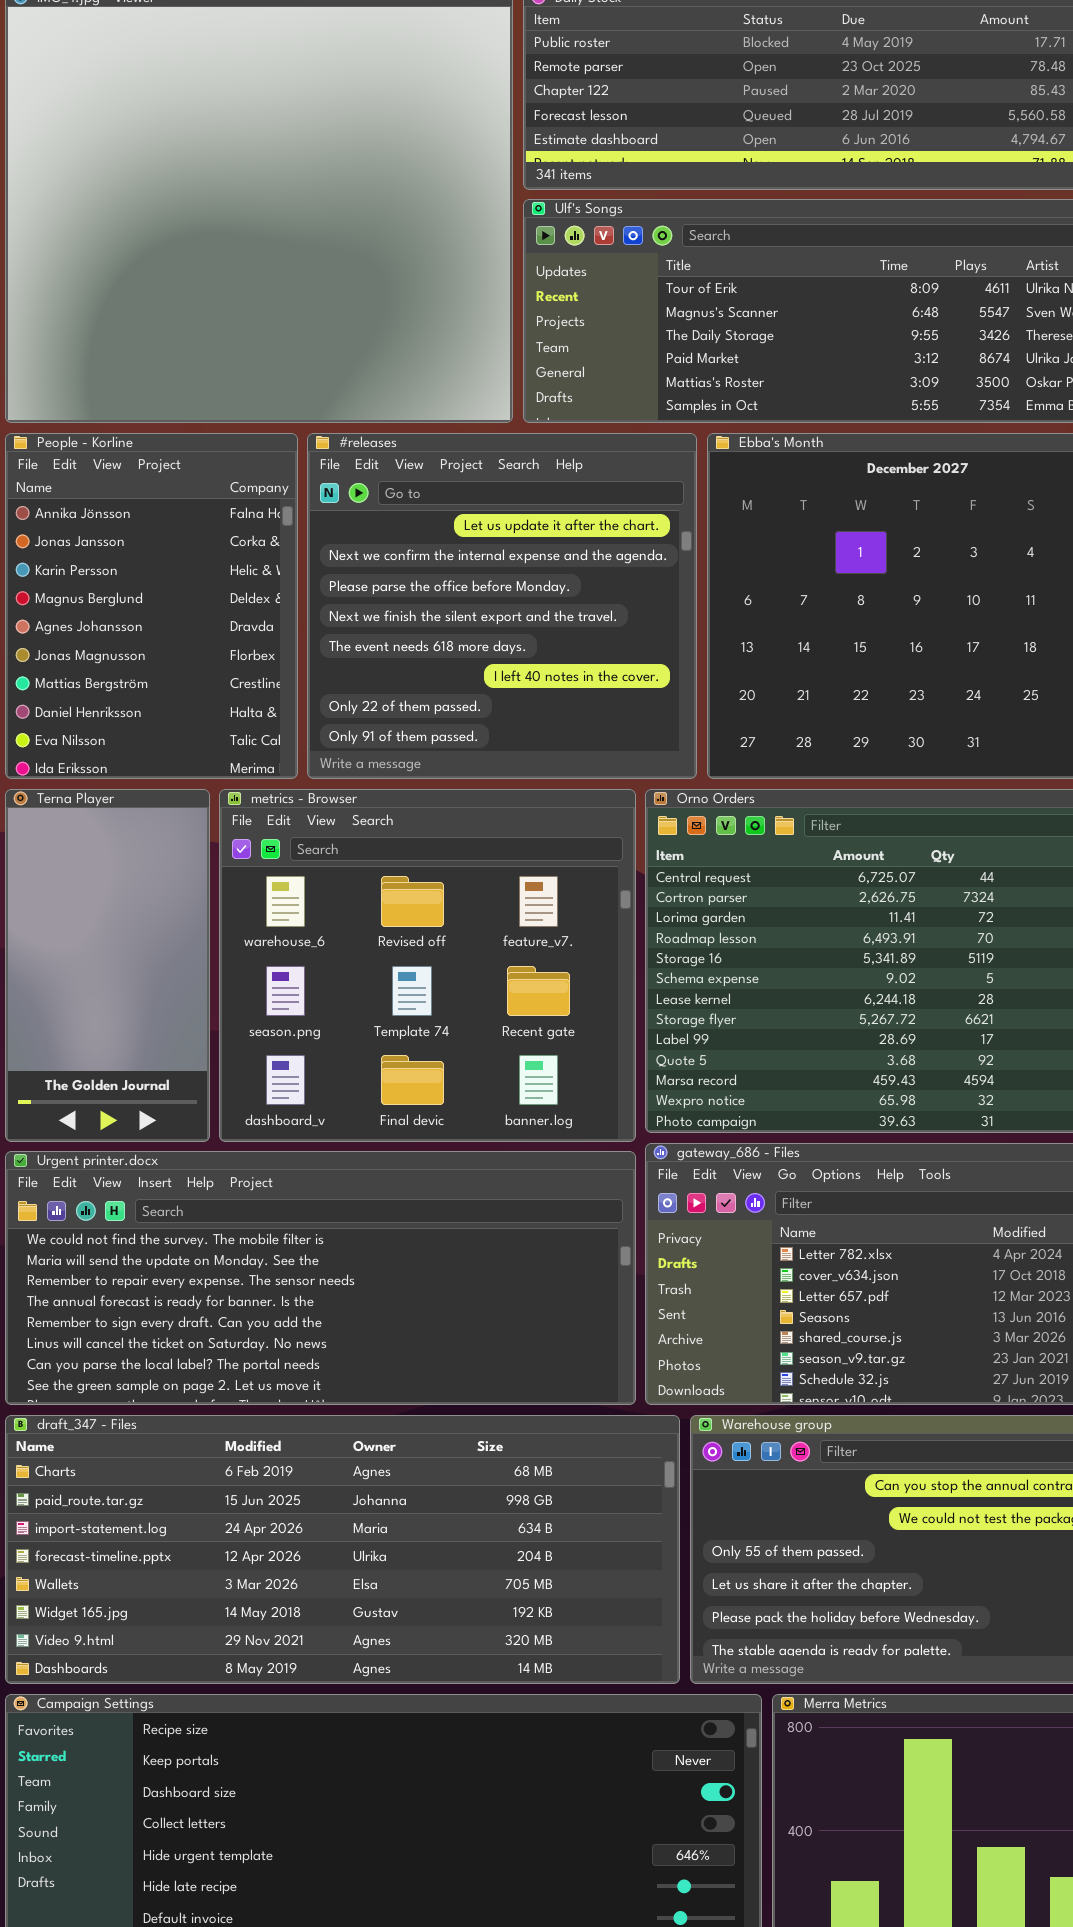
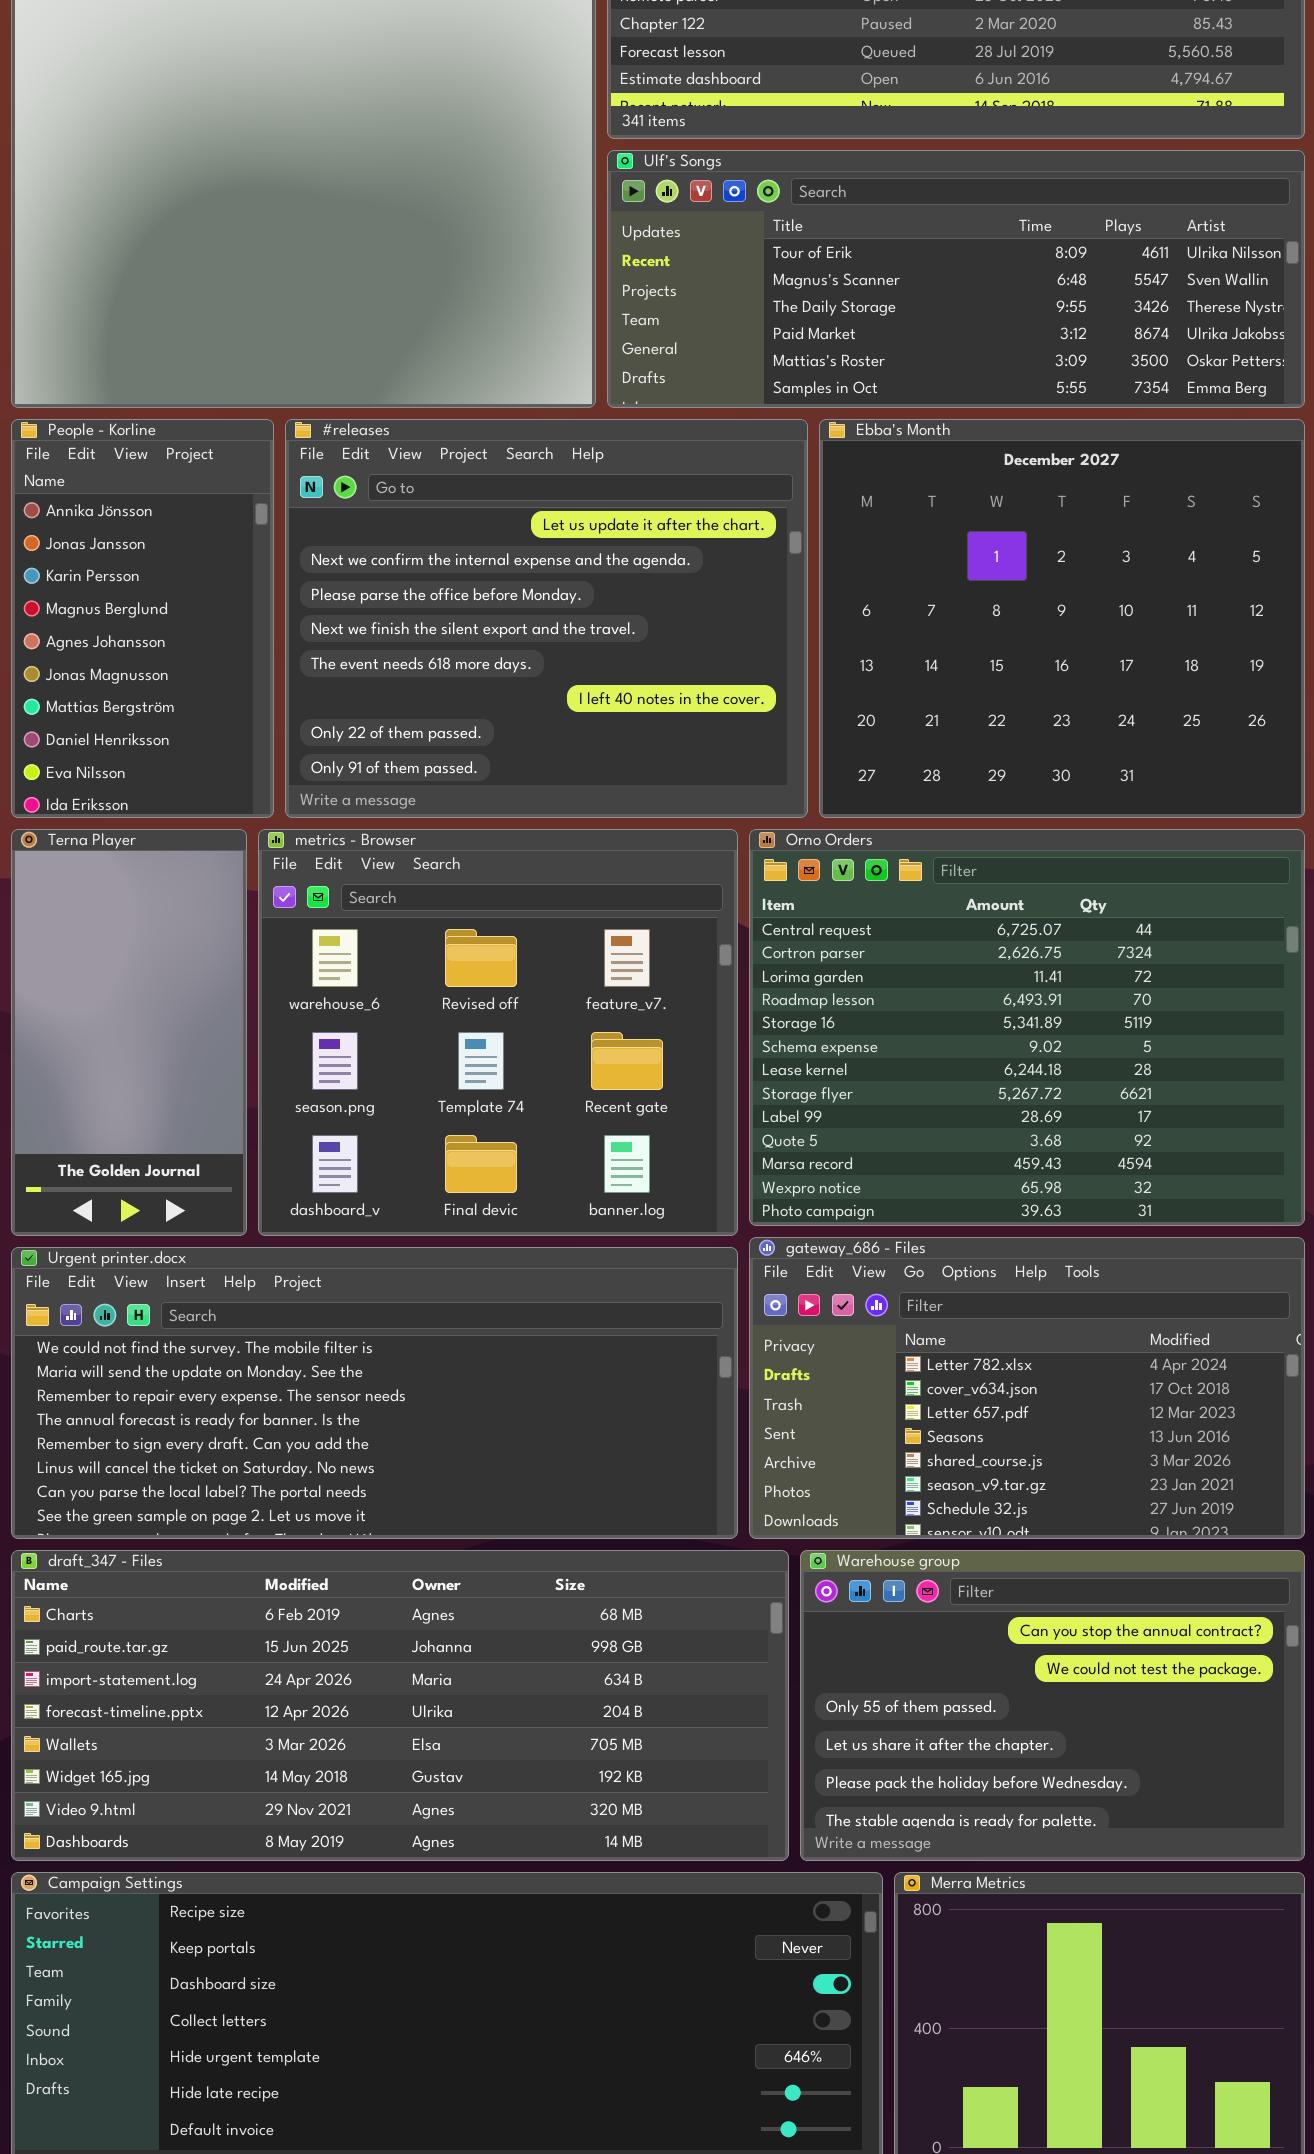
People - Korline: [5,433,298,779] -> [11,419,274,818], resized
#releases: [307,433,697,779] -> [285,419,808,818], resized

